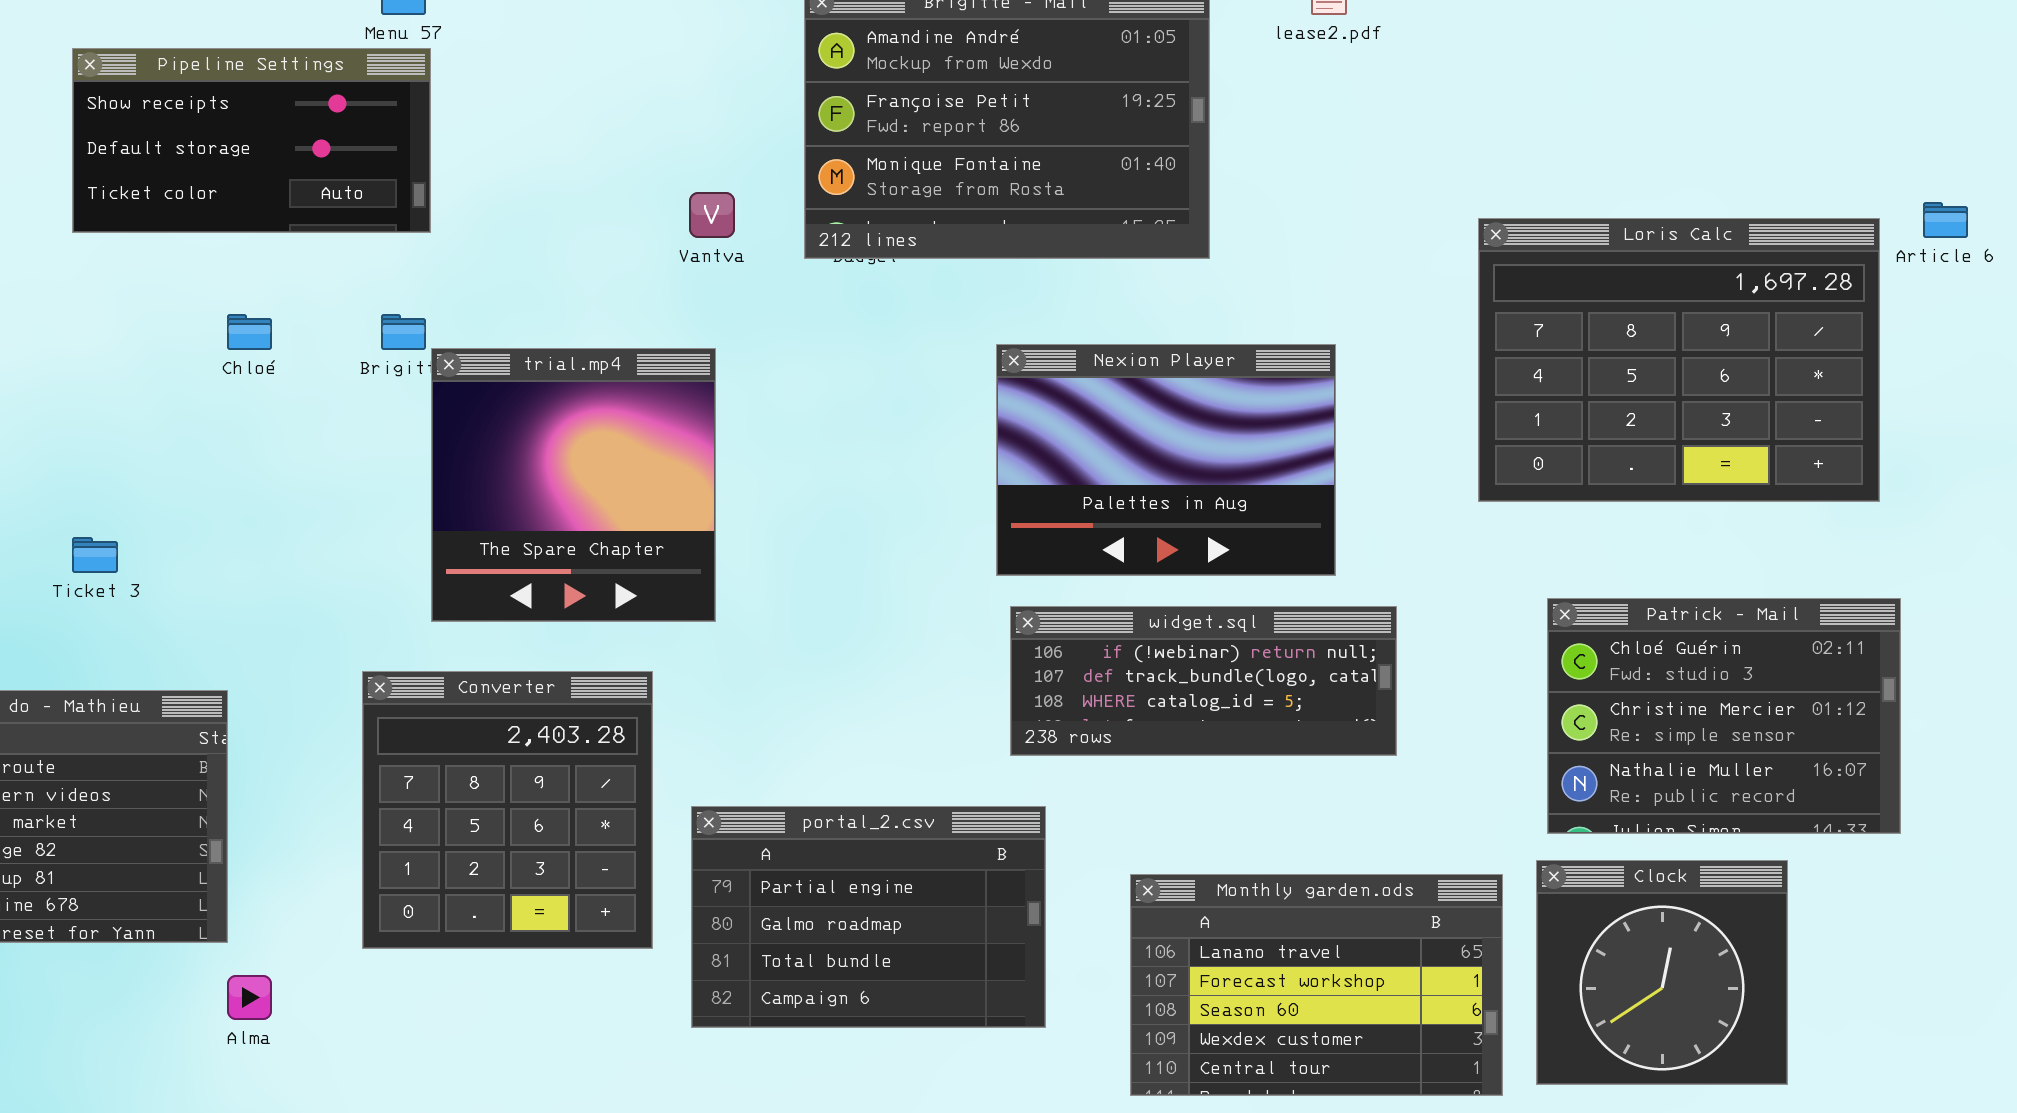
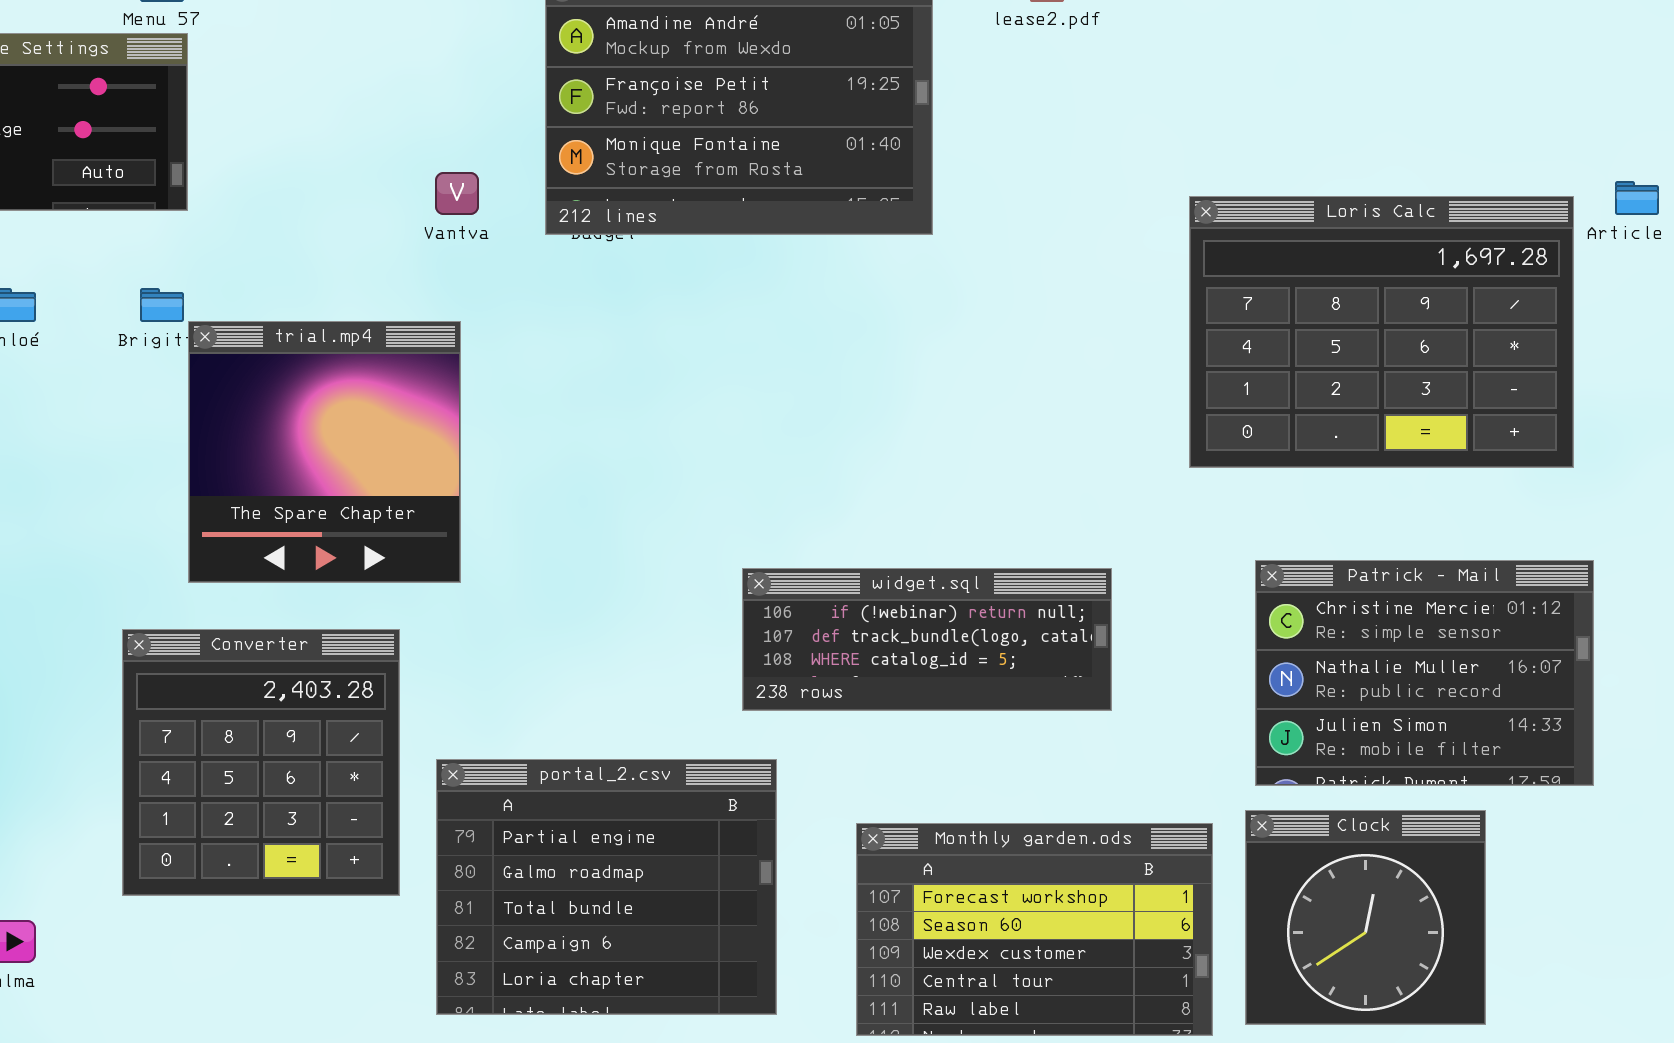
Nexion Player: [996,344,1336,576] -> none, closed
Patrick - Mail: [1547,598,1901,834] -> [1255,560,1594,786], scrolled down 1 row
portal_2.csv: [691,806,1046,1028] -> [436,759,777,1015], resized
Monthly garden.ods: [1130,874,1503,1096] -> [856,823,1213,1036], scrolled down 1 row

